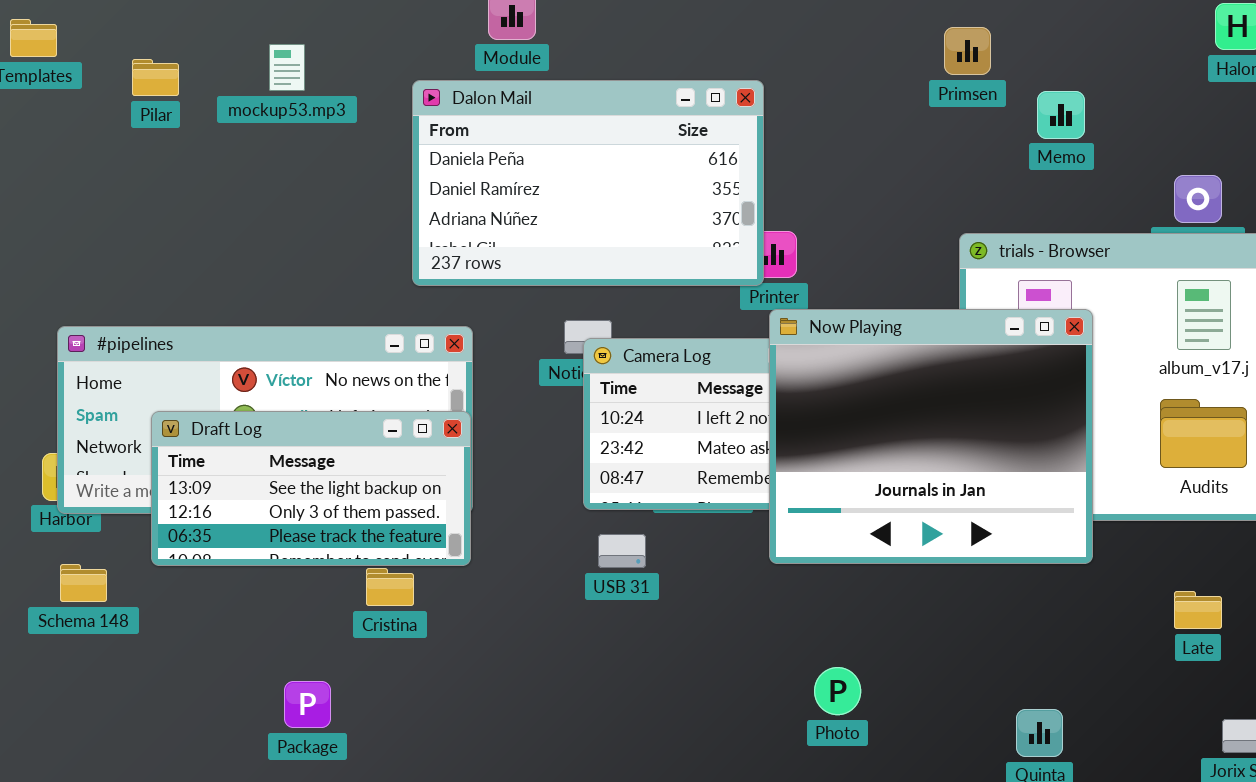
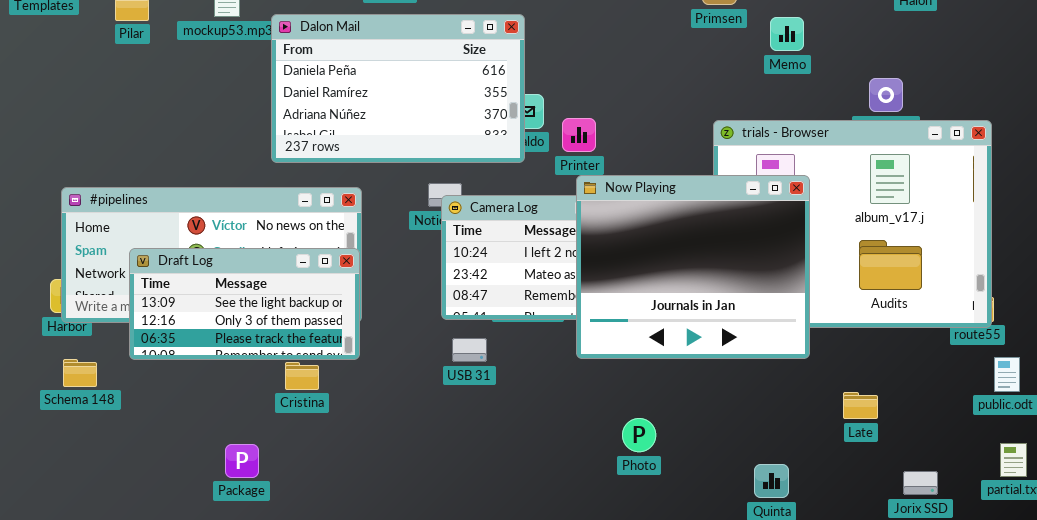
Dalon Mail: [412,80,764,286] -> [271,14,525,163], moved
Late: [1174,591,1222,629] -> [843,392,878,419], moved
Photo: [814,667,861,715] -> [622,418,656,452], moved

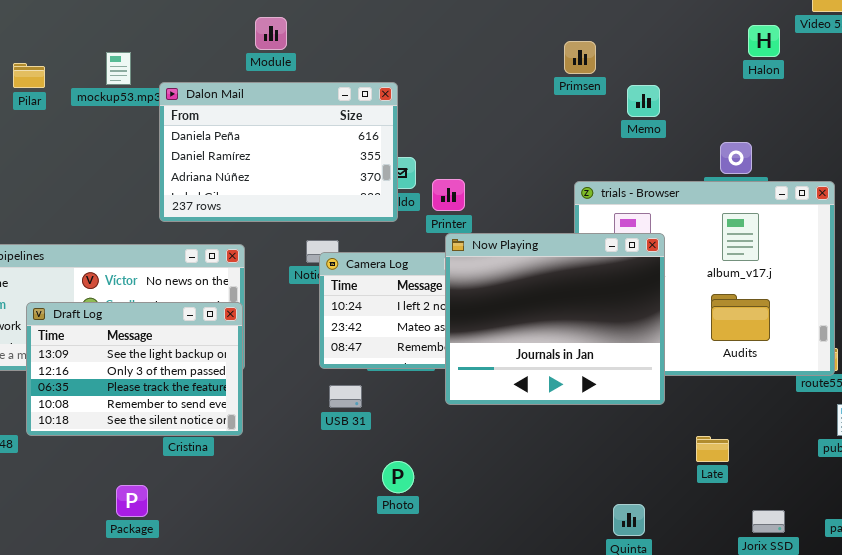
Draft Log: [129,248,360,360] -> [26,302,243,436], resized
Photo: [622,418,656,452] -> [382,461,414,493], moved

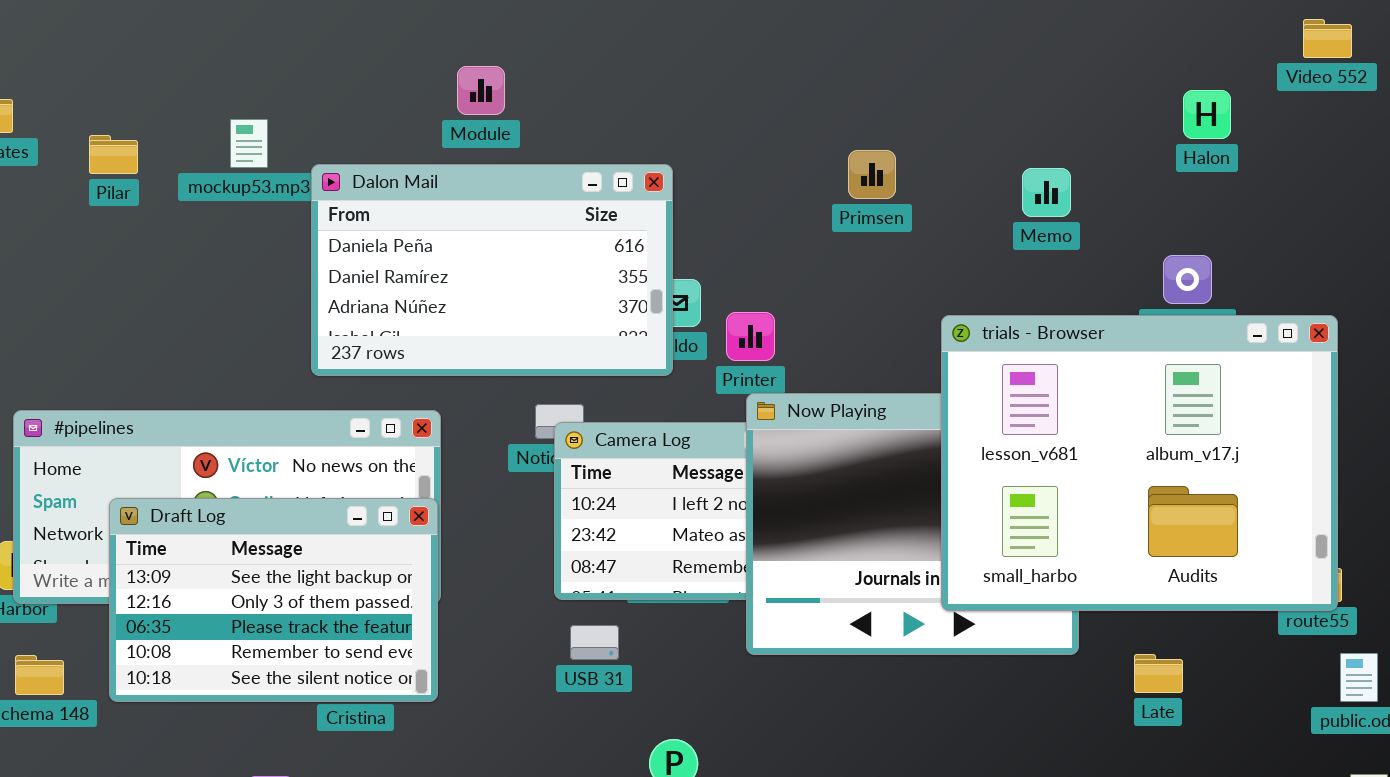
Halon: [748,25,780,57] -> [1183,90,1231,139], moved
Primsen: [564,41,596,74] -> [848,150,896,199], moved
trials - Browser: [574,181,835,376] -> [941,315,1338,611], raised
Late: [696,436,729,462] -> [1134,654,1183,693], moved

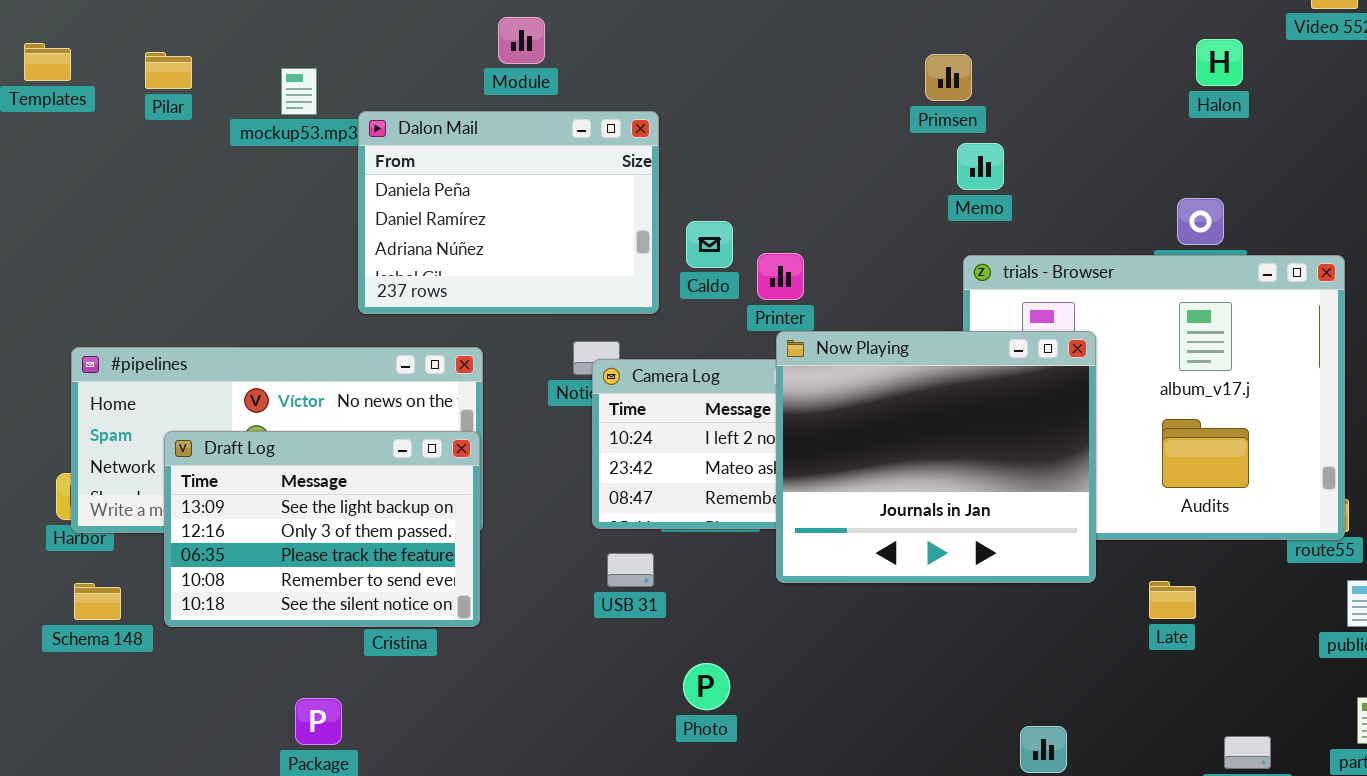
Pilar: [89,135,138,174] -> [145,52,192,89], moved
Primsen: [848,150,896,199] -> [925,54,972,101], moved
Dalon Mail: [311,164,673,376] -> [358,111,659,314], resized
Memo: [1022,168,1071,217] -> [957,143,1004,190], moved
Now Playing: [746,393,1079,655] -> [776,331,1096,583], raised

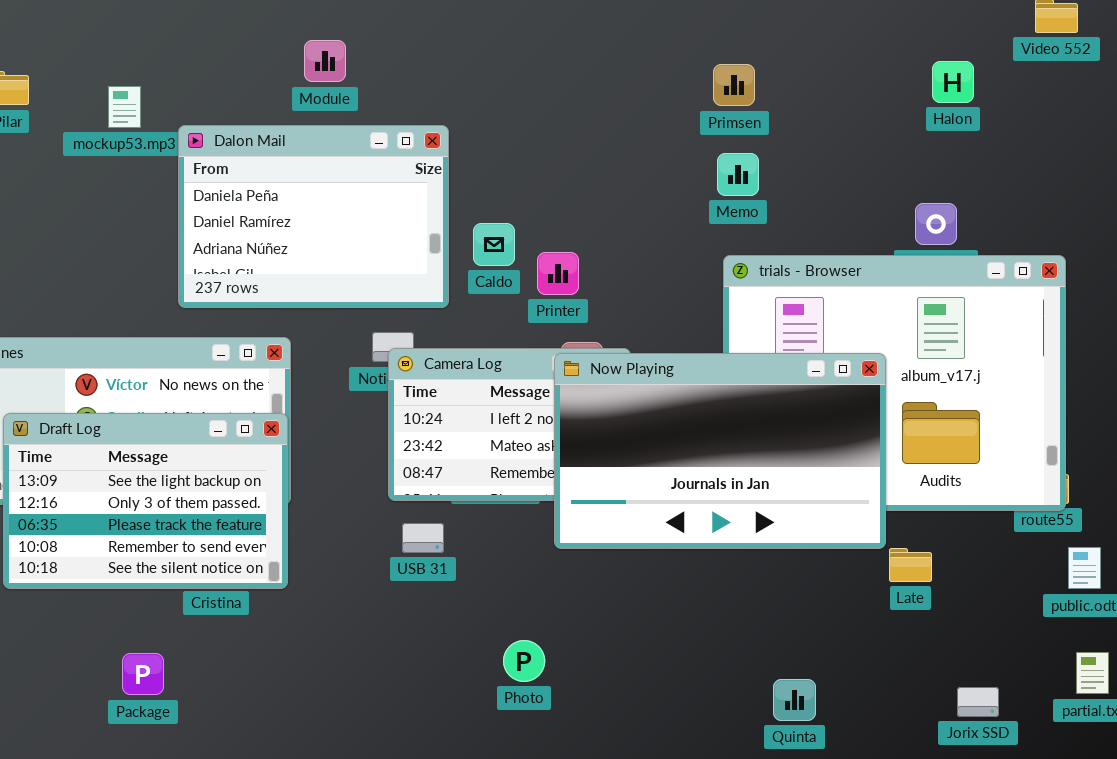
Primsen: [925,54,972,101] -> [713,64,755,106], moved
Now Playing: [776,331,1096,583] -> [554,353,886,549], resized
Photo: [683,663,730,710] -> [503,640,545,682], moved

